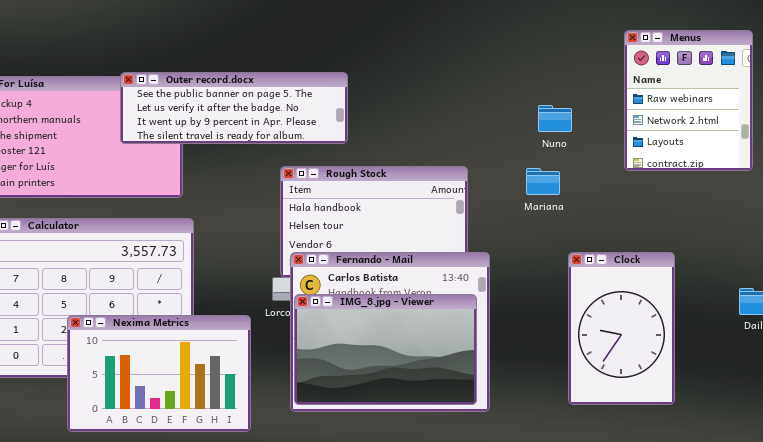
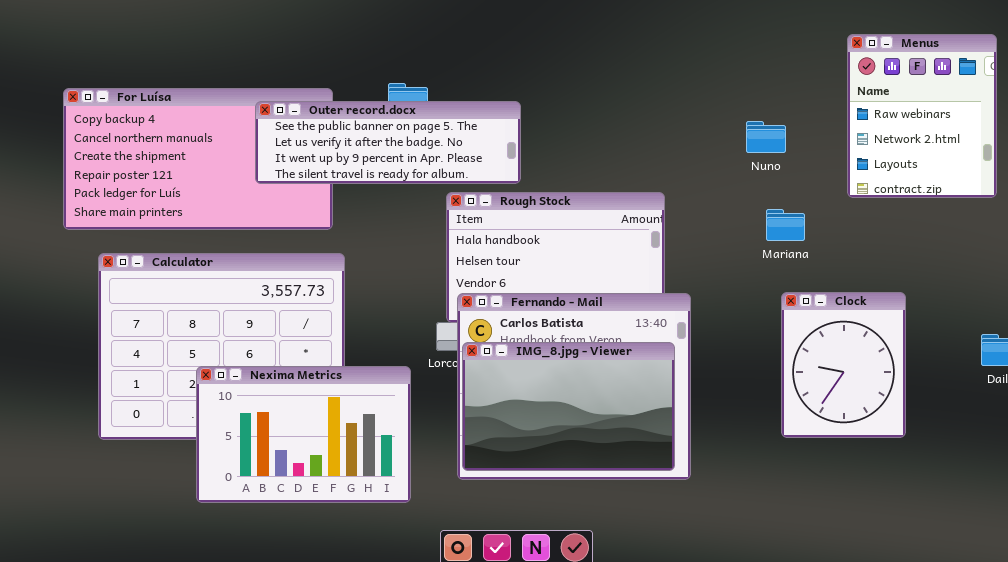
Outer record.docx: [120,72,348,144] -> [255,101,521,184], moved
Mariana: [526,168,560,195] -> [766,209,805,241], moved
Clock: [568,252,675,405] -> [781,292,906,438], resized

